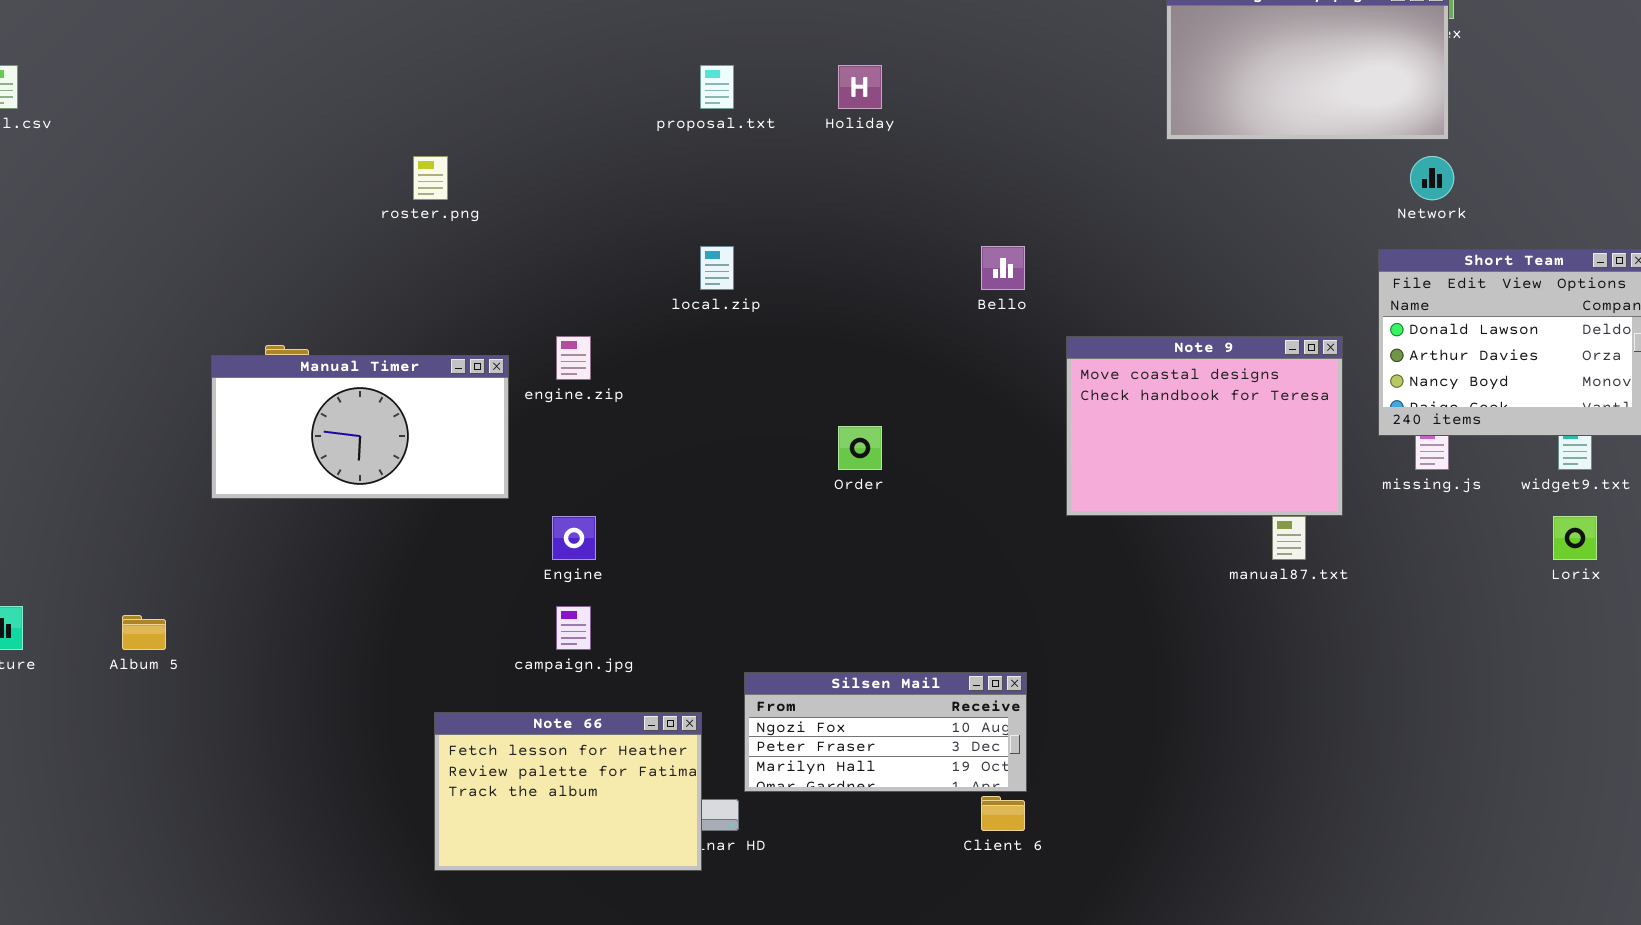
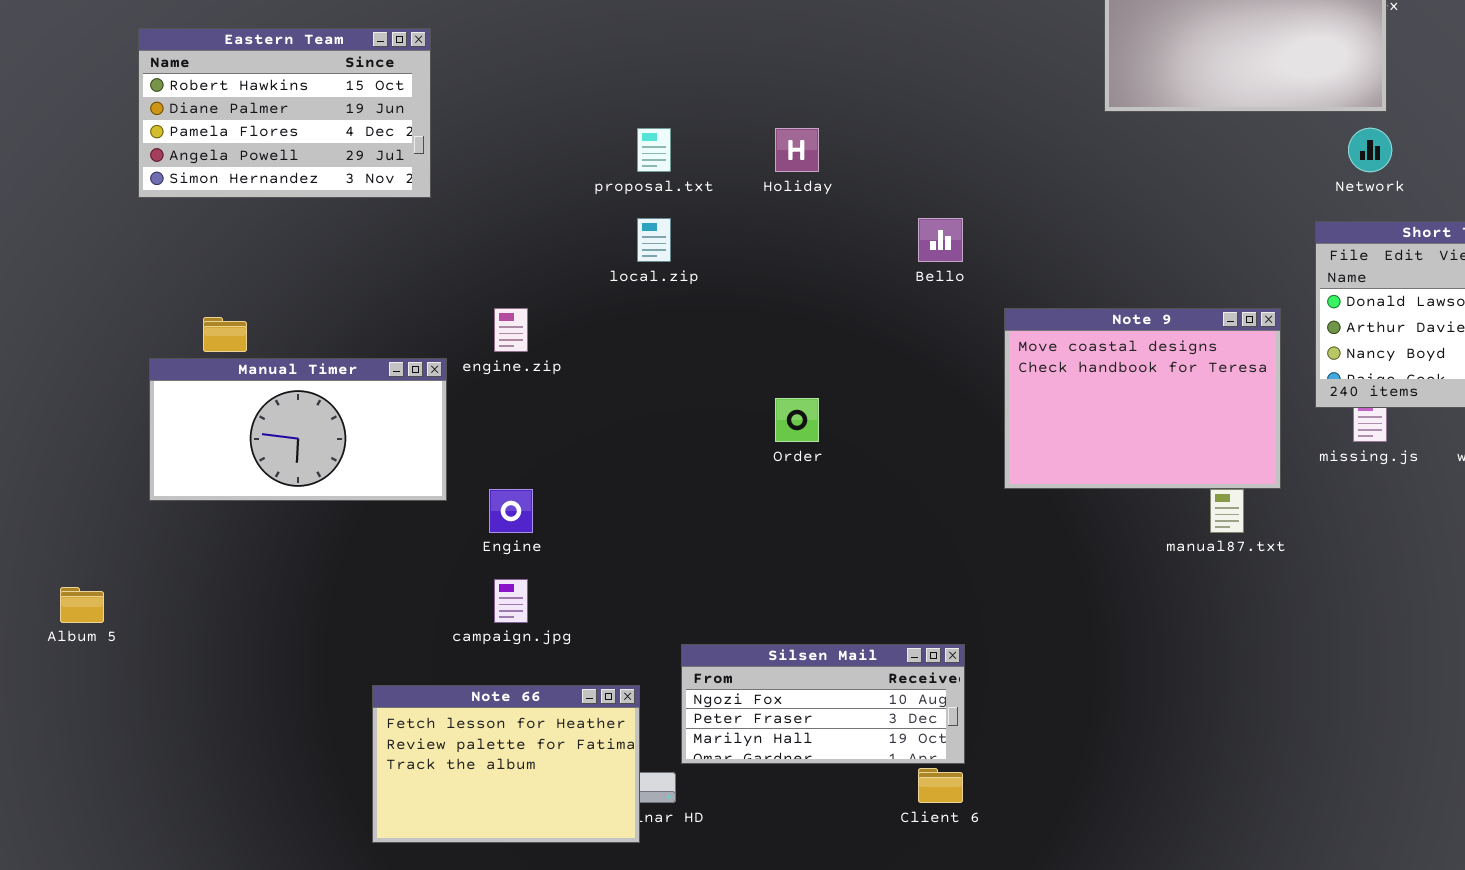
Eastern Team: none -> [138,28,431,198], opened
proposal.txt: [700,65,734,109] -> [637,128,671,172], moved
Holiday: [838,65,882,109] -> [775,128,819,172], moved
Manual Timer: [211,355,509,499] -> [149,358,447,501], moved

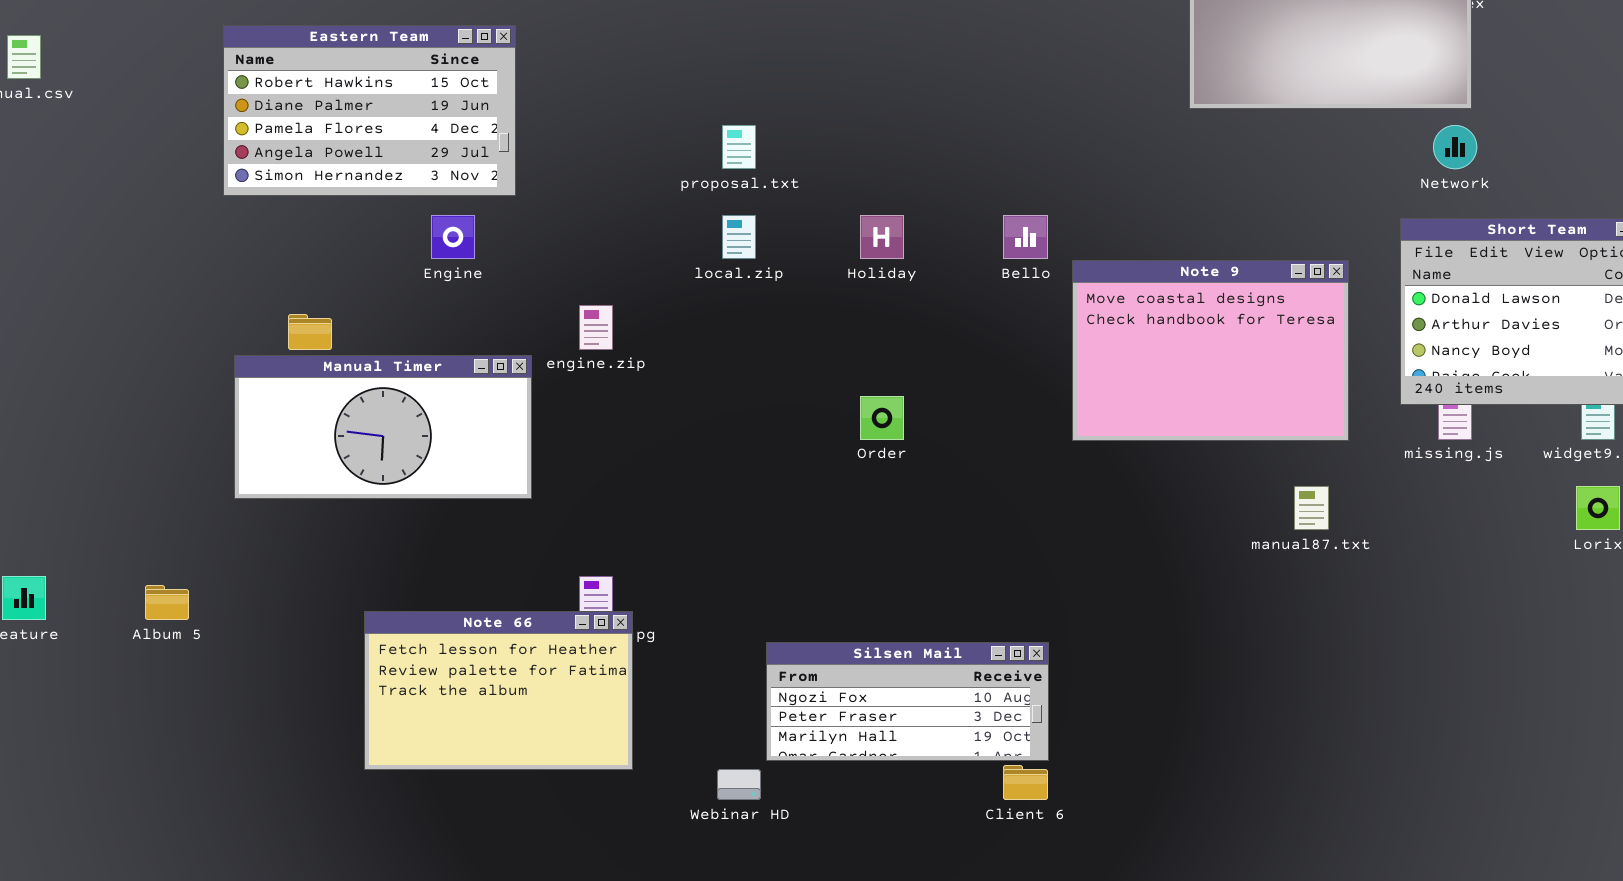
Holiday: [775,128,819,172] -> [860,215,904,259], moved
Note 9: [1004,308,1281,489] -> [1072,260,1349,441], moved
Engine: [489,489,533,533] -> [431,215,475,259], moved
Note 66: [372,685,640,843] -> [364,611,633,770], moved

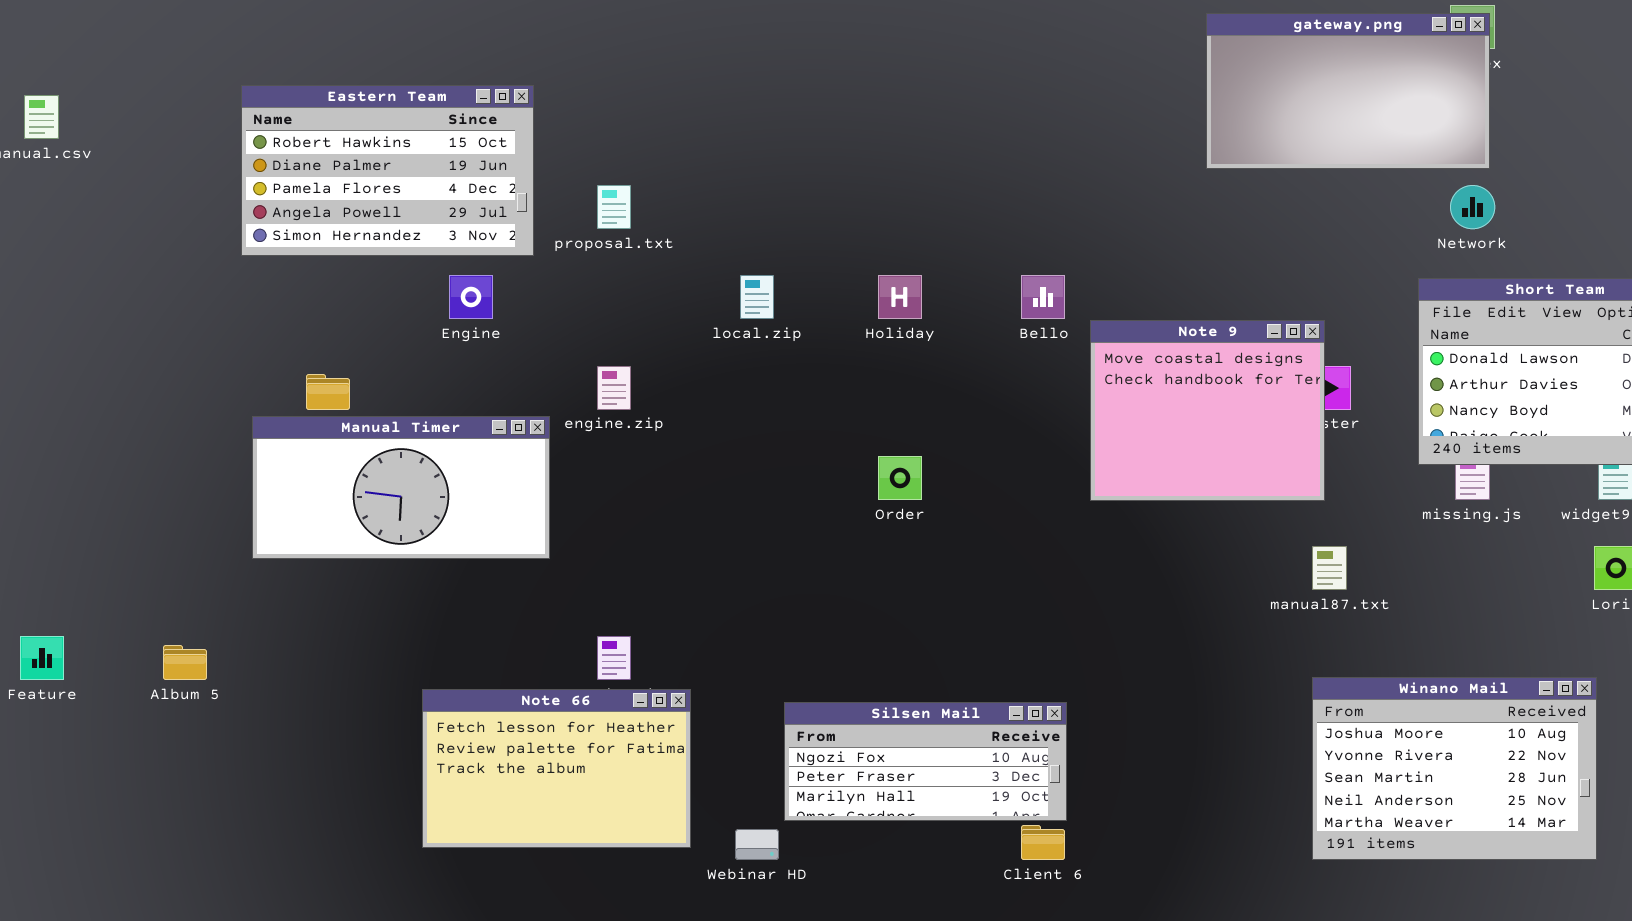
proposal.txt: [722,125,756,169] -> [597,185,631,229], moved
Note 9: [1072,260,1349,441] -> [1090,320,1325,501], resized
Note 66: [364,611,633,770] -> [422,689,691,848], moved
Winano Mail: none -> [1312,677,1597,860], opened

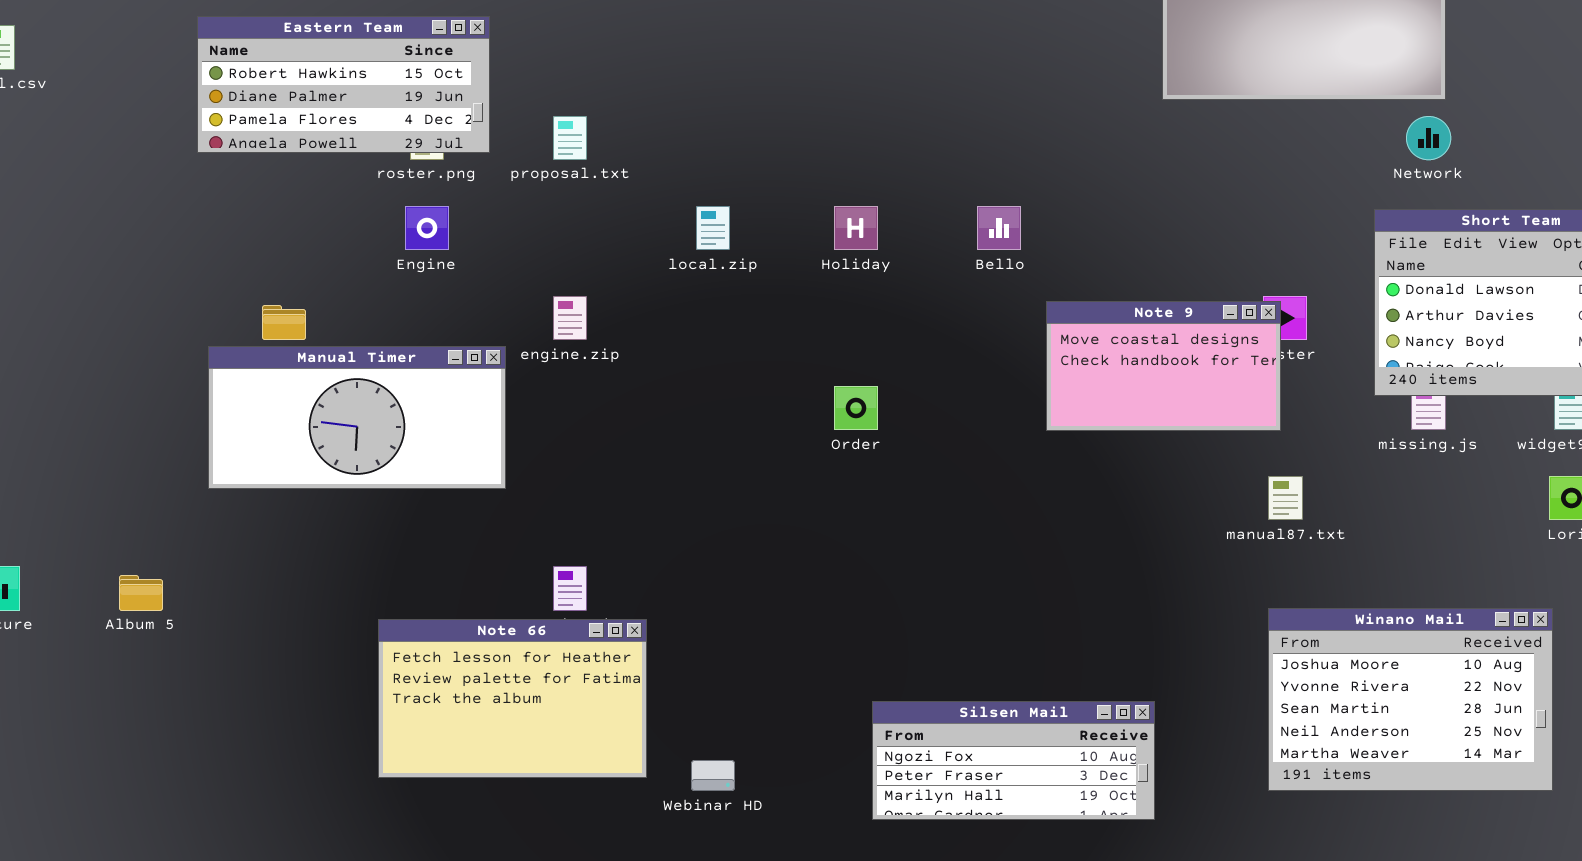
Eastern Team: [241,85,534,256] -> [197,16,490,153], resized
Note 9: [1090,320,1325,501] -> [1046,301,1281,431], resized
Silsen Mail: [784,702,1067,821] -> [872,701,1155,820], moved

